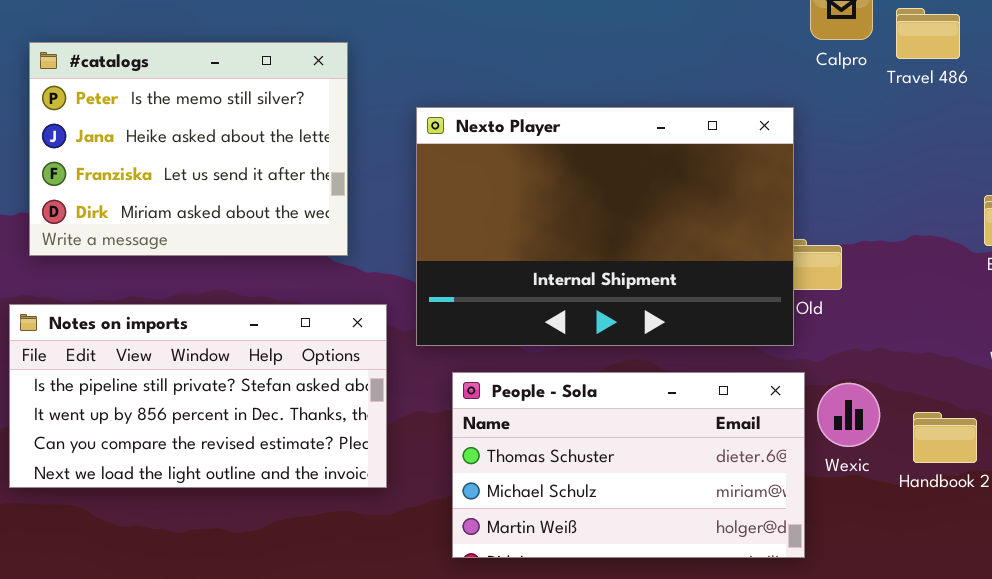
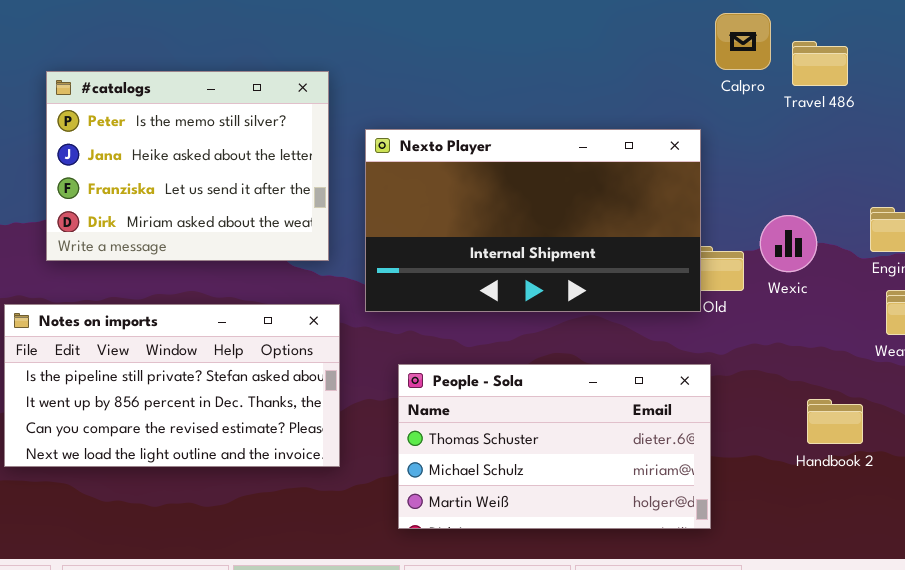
#catalogs: [29,42,348,256] -> [46,71,329,261], moved
Nexto Player: [416,107,794,346] -> [365,129,701,312], resized
Wexic: [817,383,880,447] -> [760,215,817,272], moved

